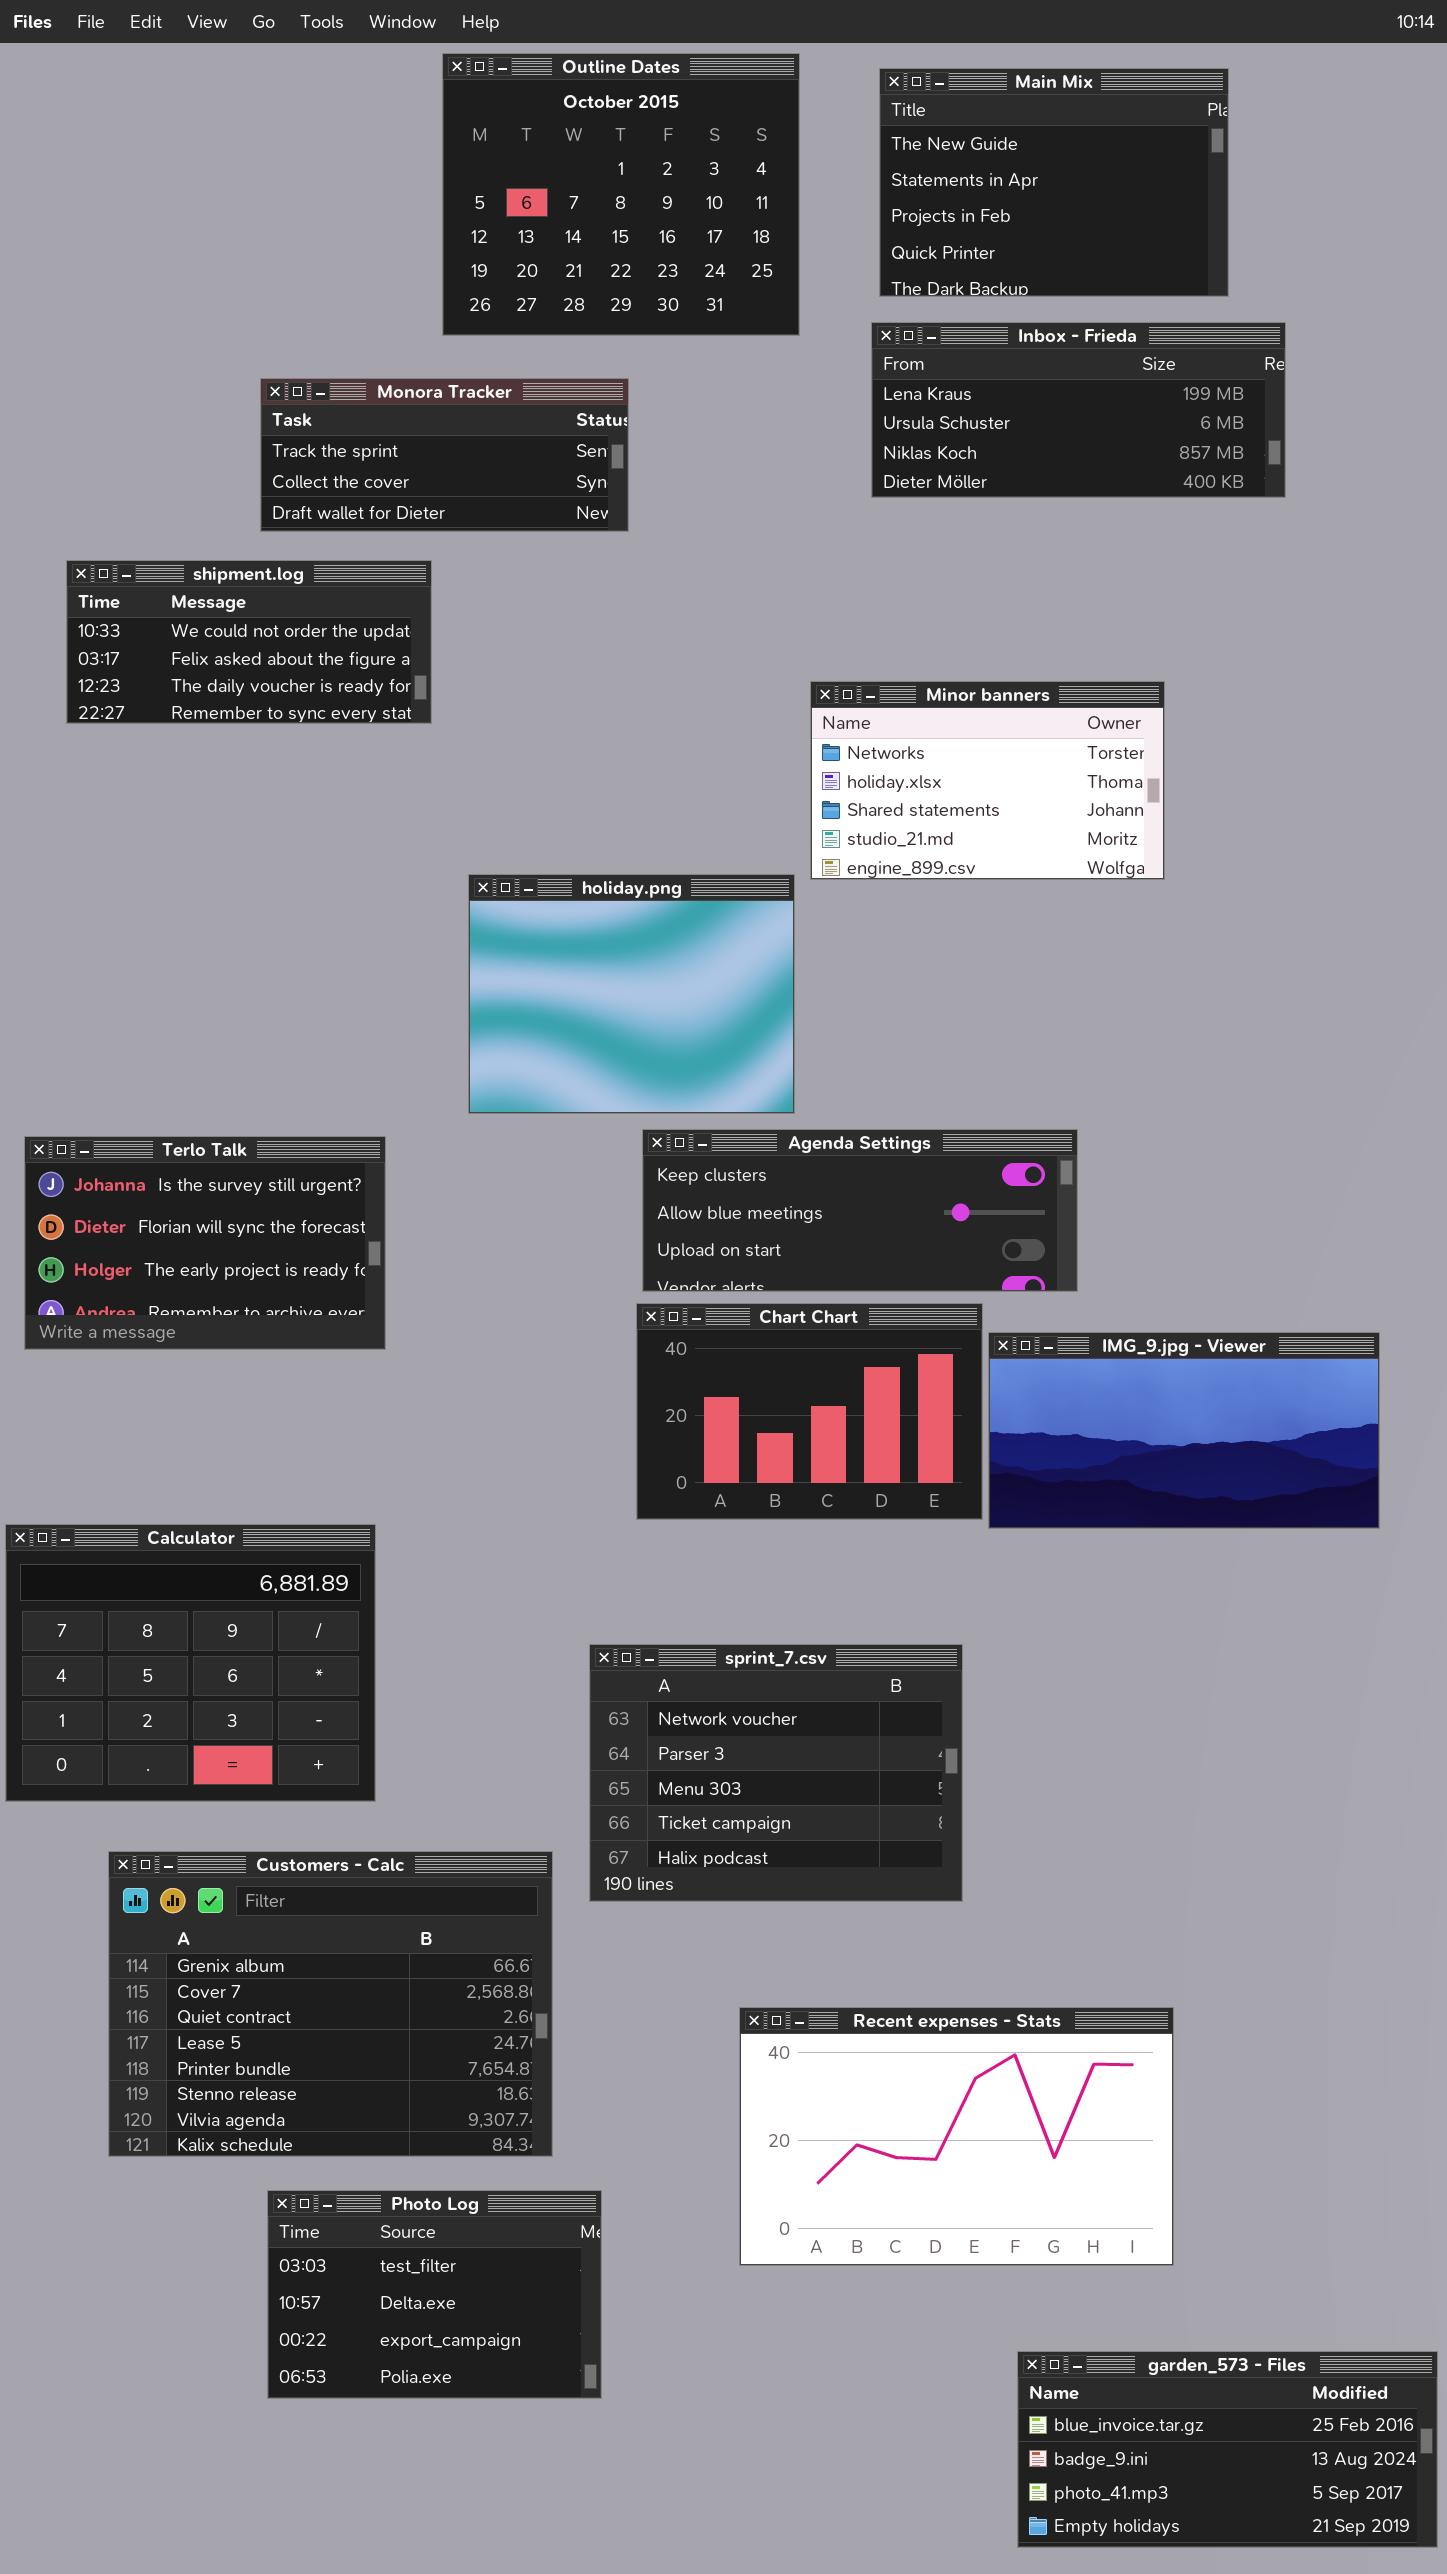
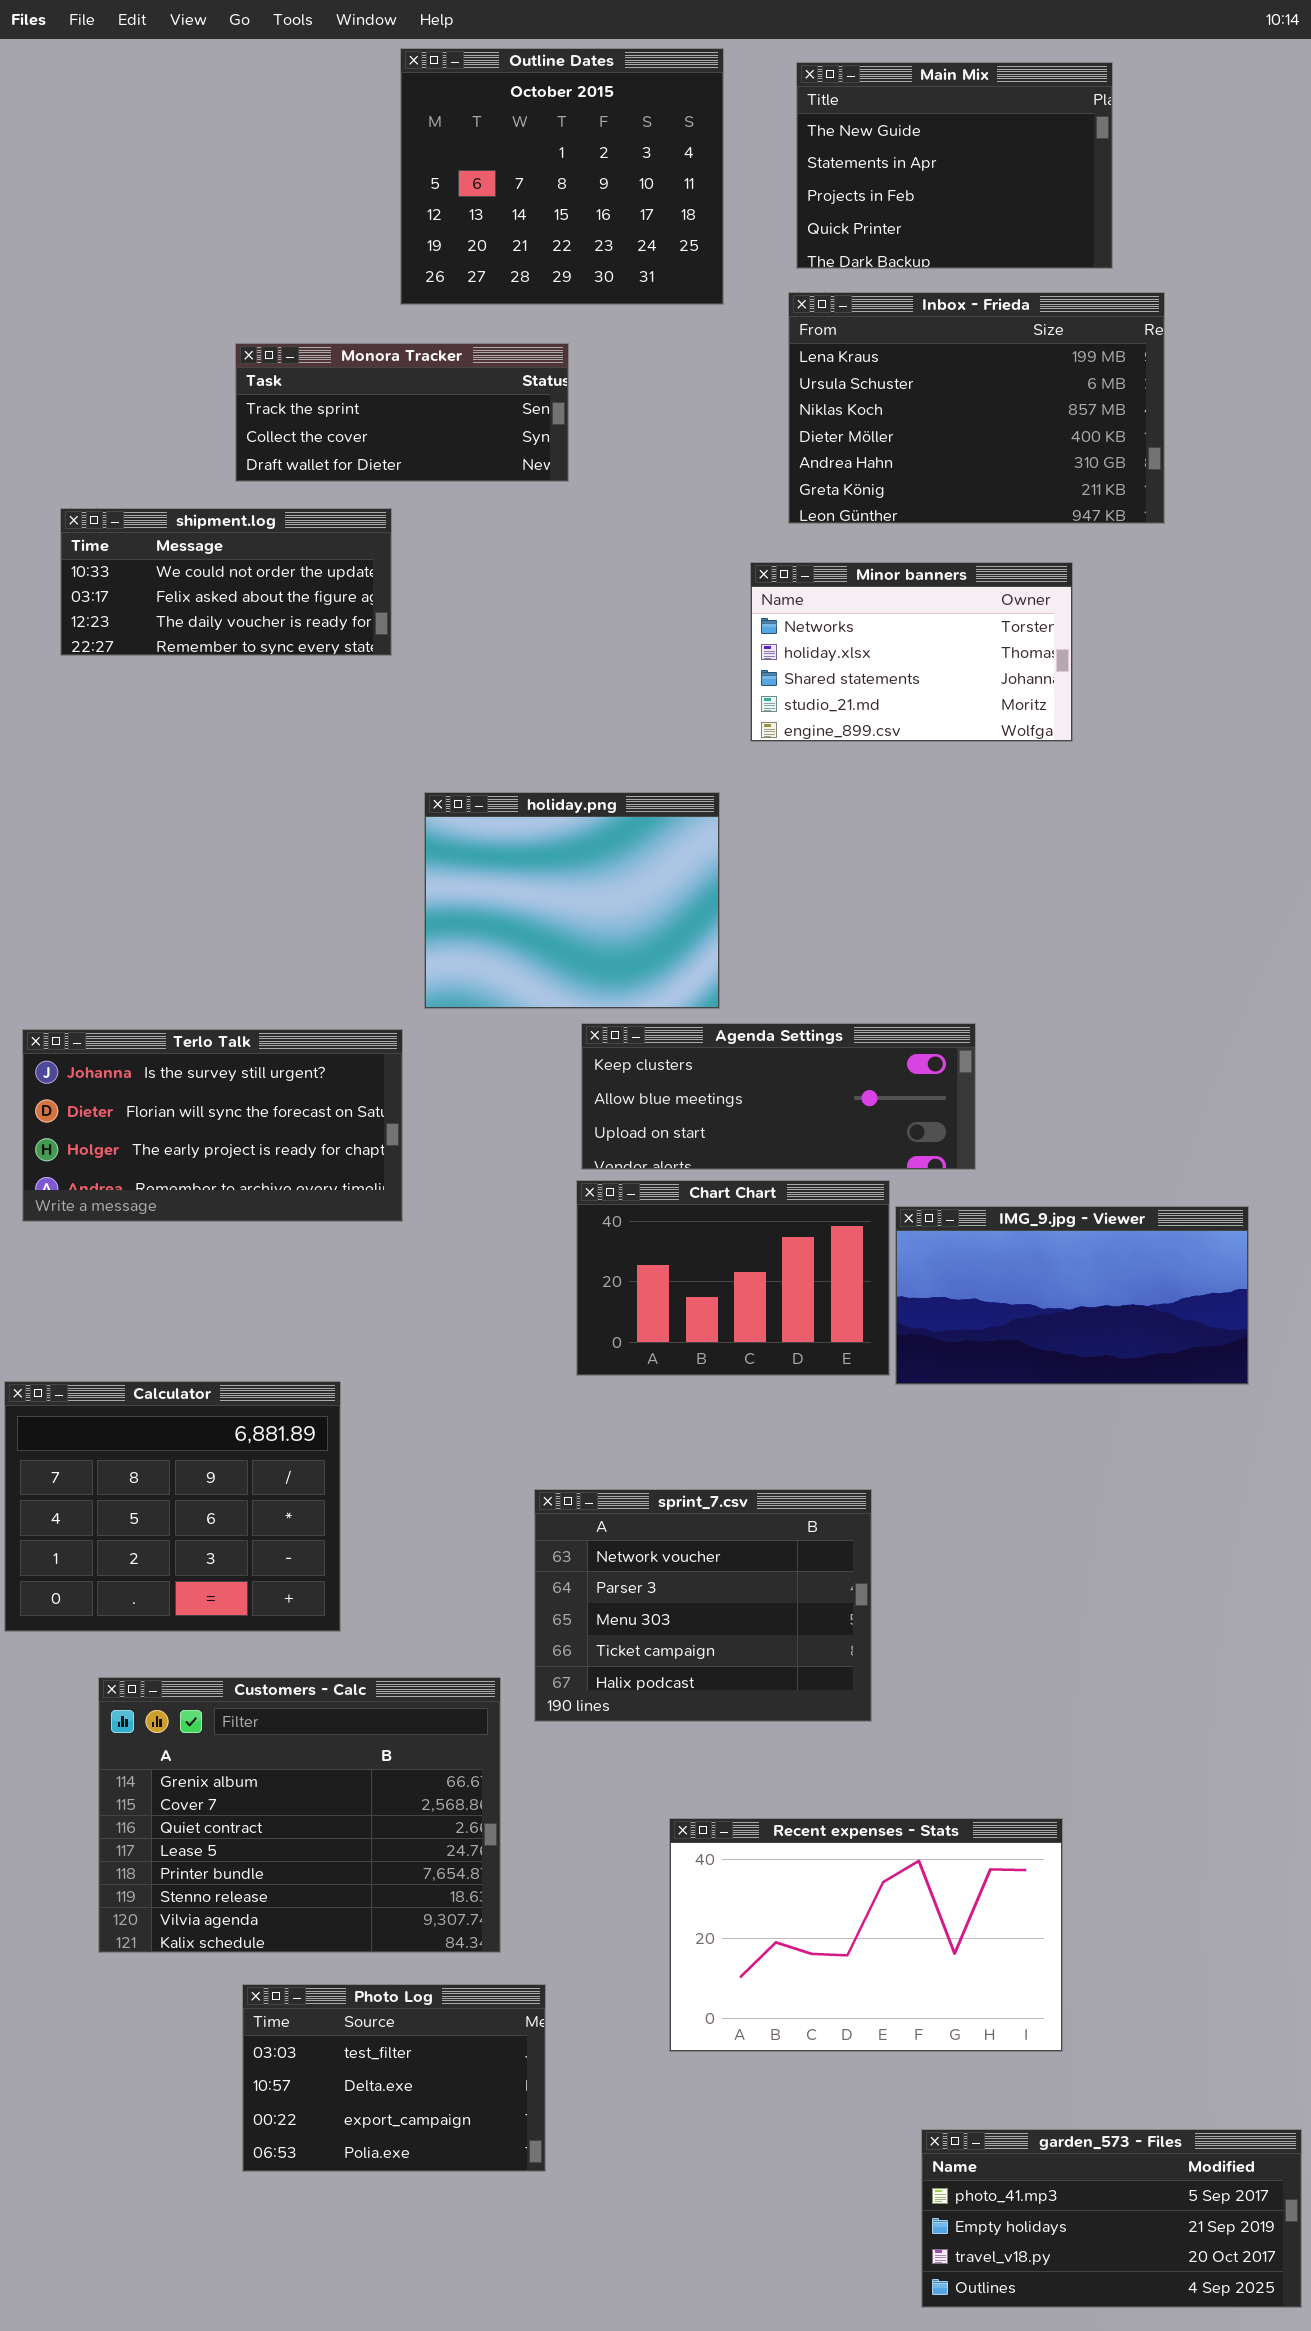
Inbox - Frieda: [871,322,1286,498] -> [788,292,1165,524], resized
Minor banners: [810,681,1165,880] -> [750,562,1073,742], moved
Terlo Talk: [24,1136,386,1350] -> [22,1029,403,1222], resized
garden_573 - Files: [1017,2351,1438,2548] -> [921,2129,1302,2308], scrolled down 2 rows

